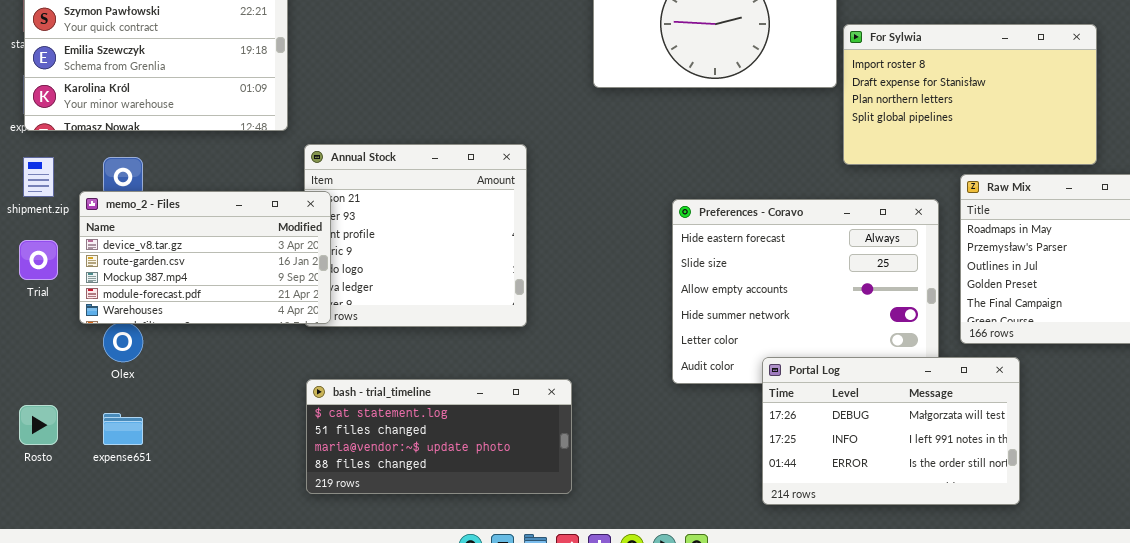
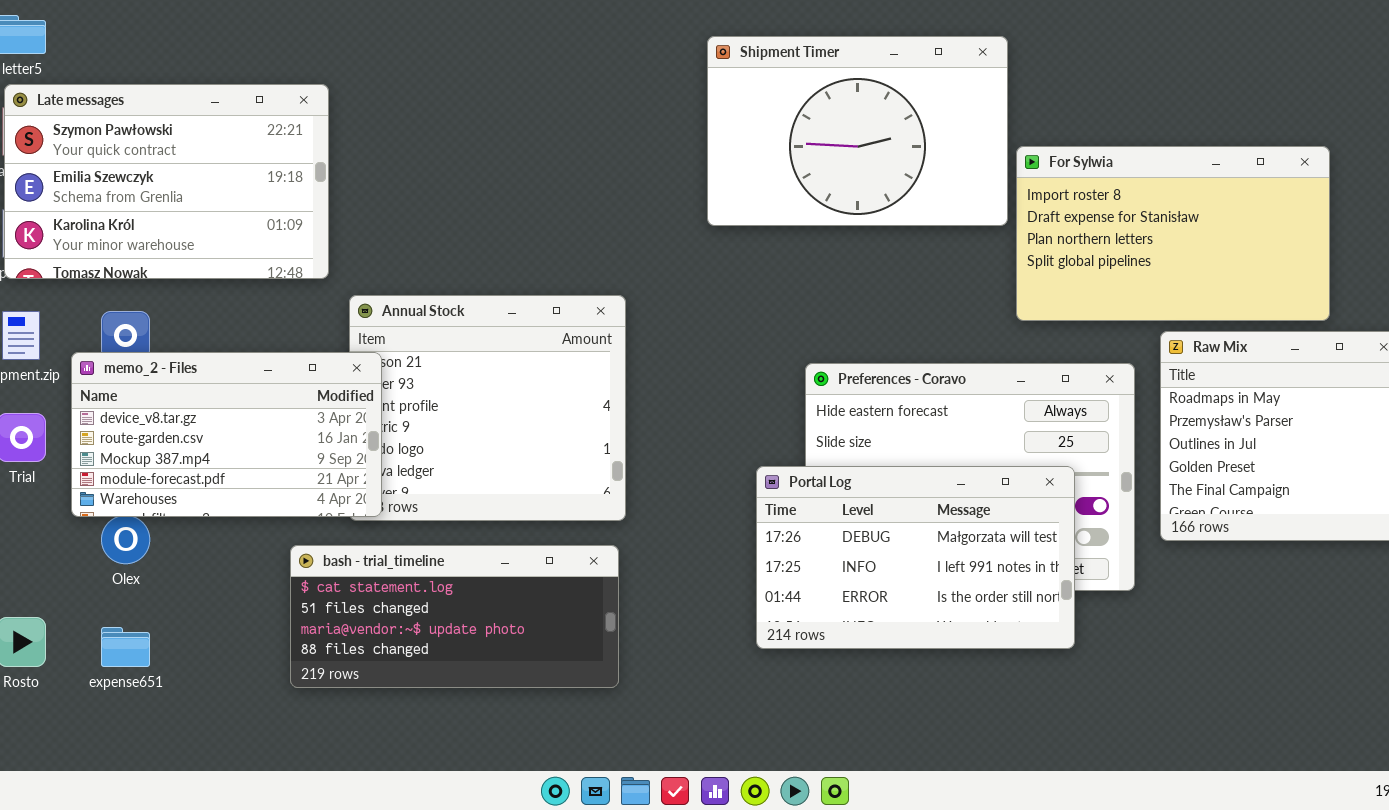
Portal Log: [762,357,1020,505] -> [756,466,1075,649], moved
bash - trial_timeline: [306,379,572,494] -> [290,545,619,688], moved

